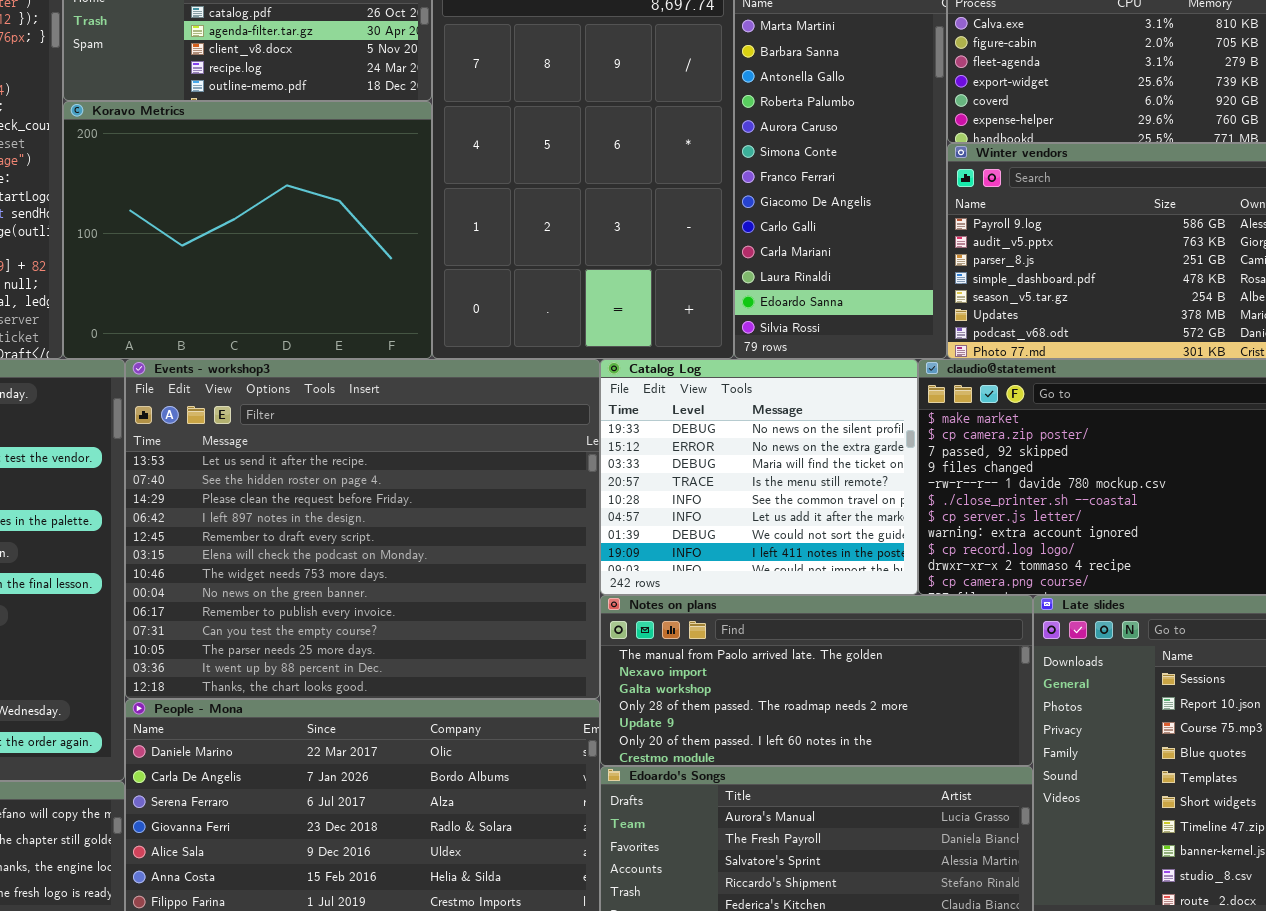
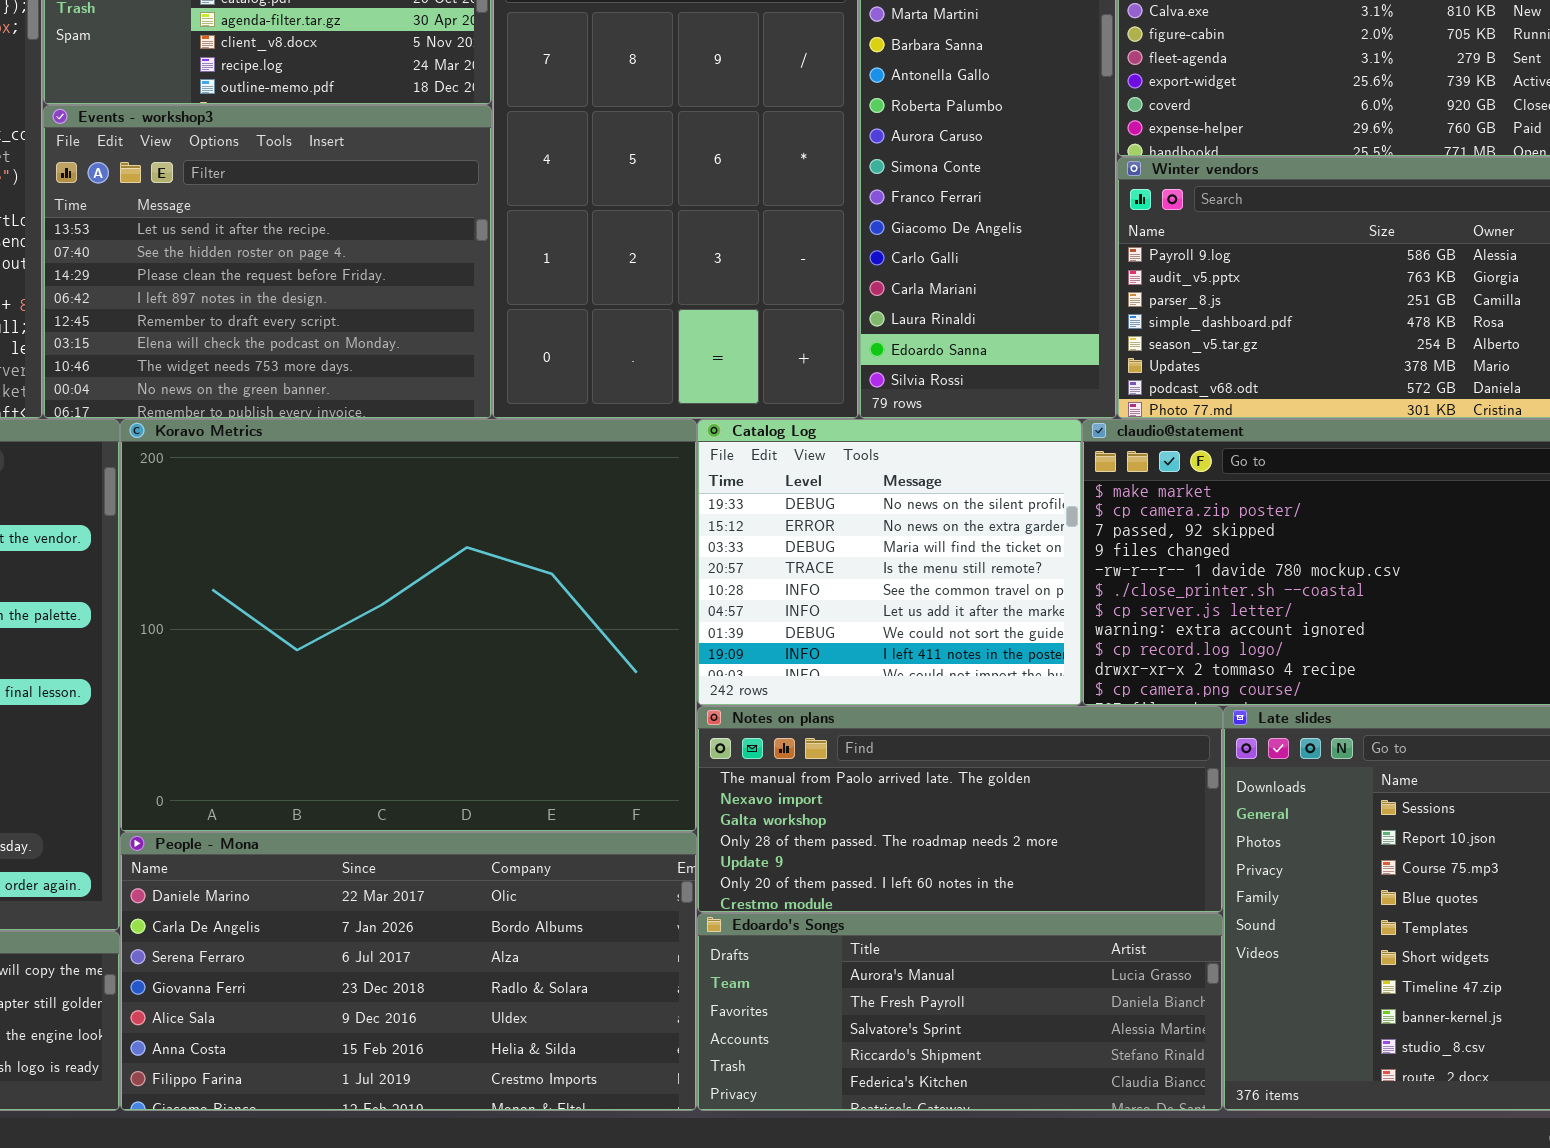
Koravo Metrics: [63,101,432,359] -> [120,419,697,832], moved, resized
Events - workshop3: [125,359,600,699] -> [43,105,492,419], moved, resized

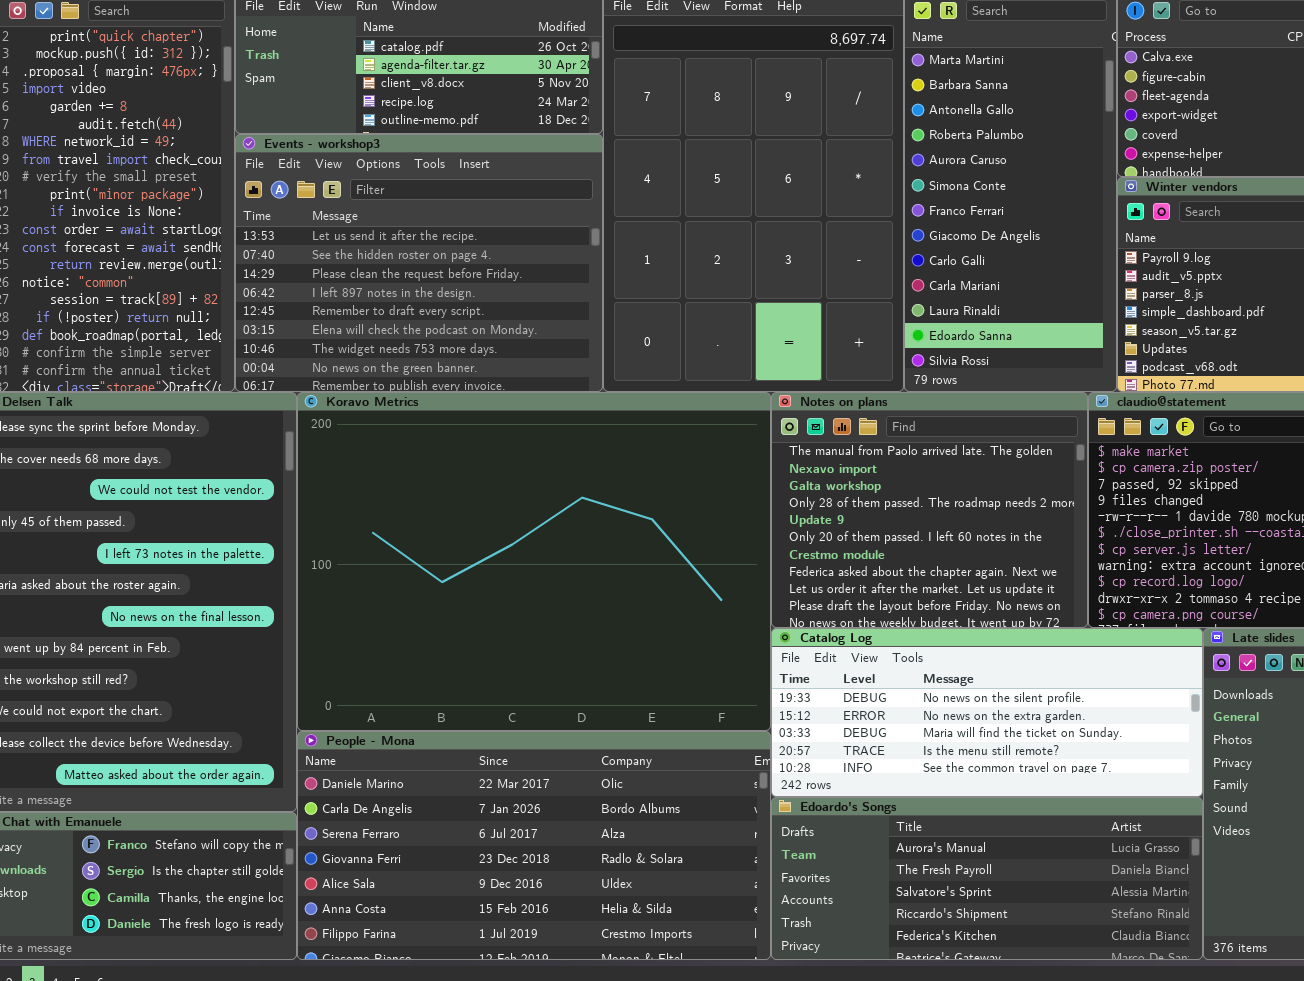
Catalog Log: [697,419,1082,706] -> [771,628,1203,797], moved, resized
Notes on plans: [697,706,1223,913] -> [771,392,1088,628], moved, resized

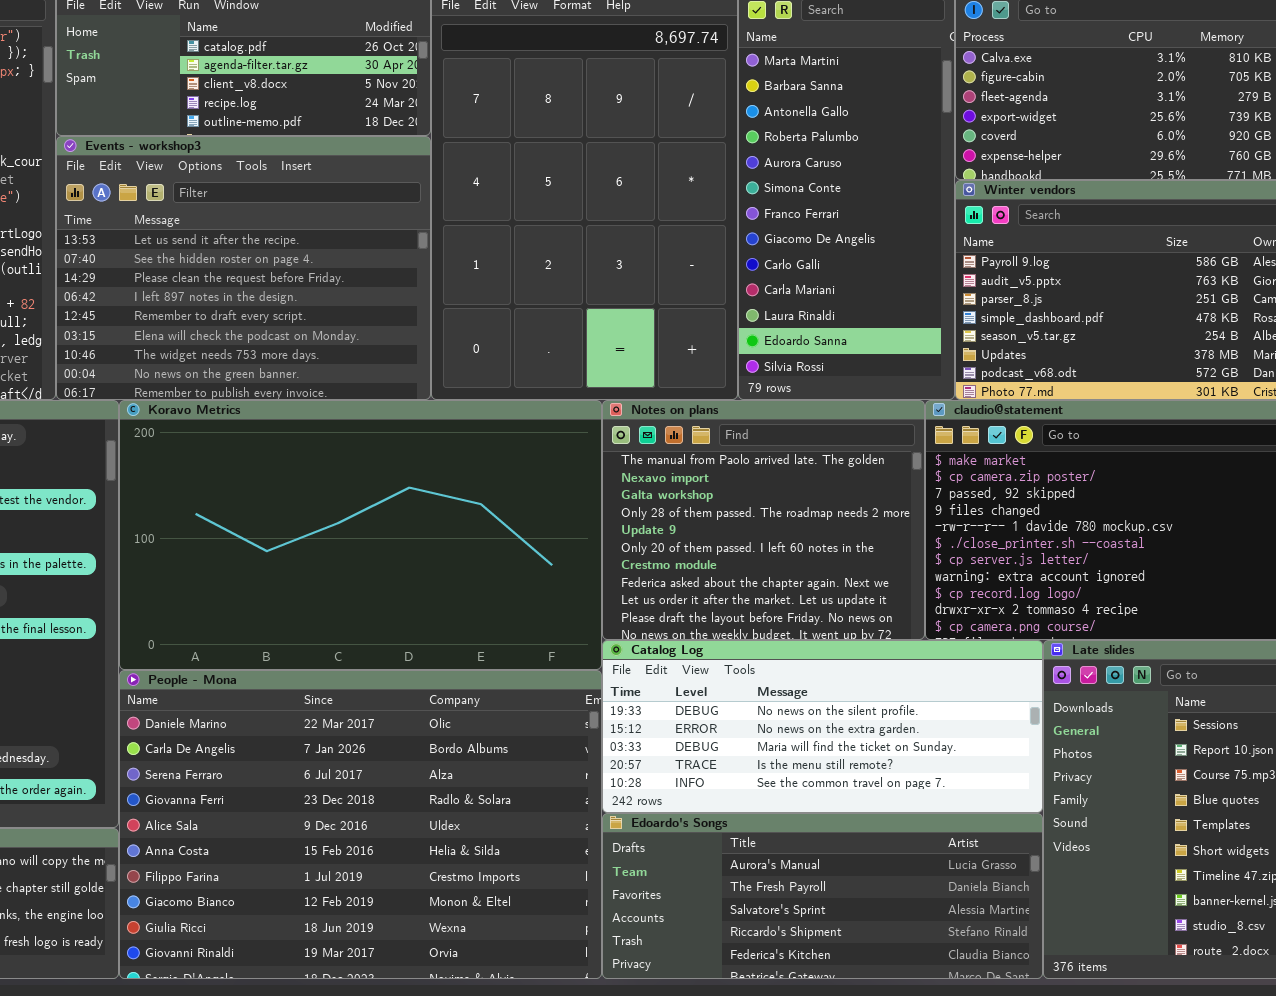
Koravo Metrics: [297,392,771,731] -> [119,400,602,670], resized
People - Mona: [297,731,771,960] -> [119,670,602,979], resized

